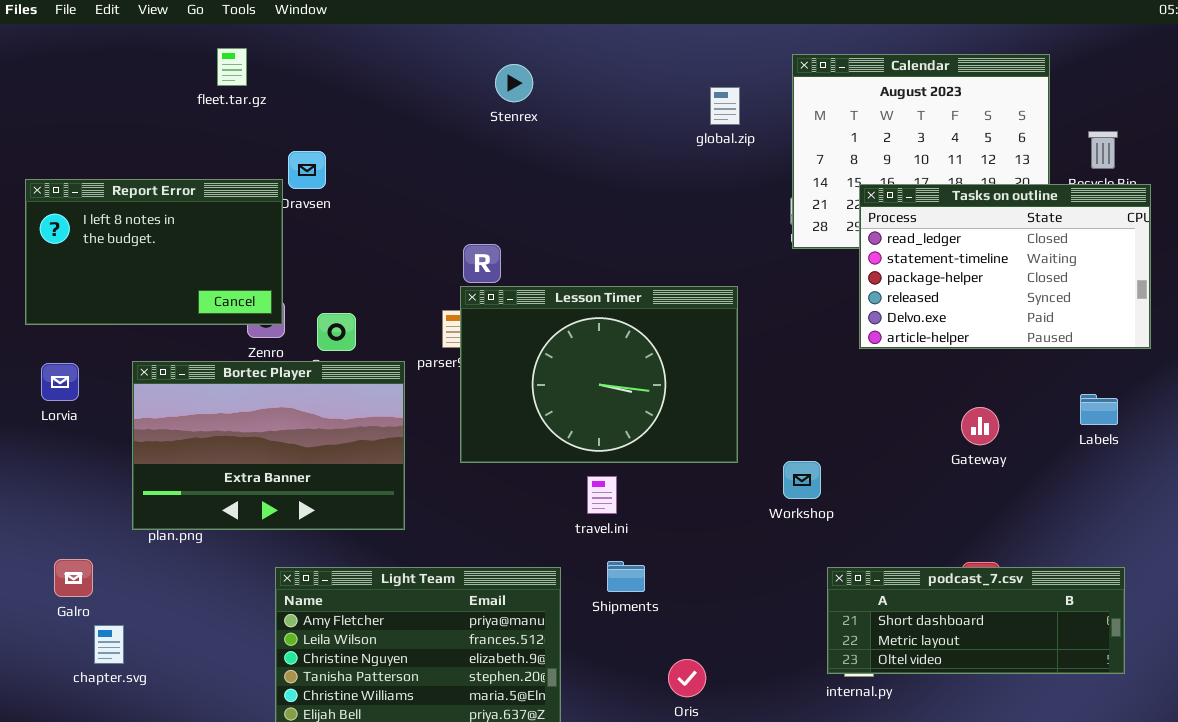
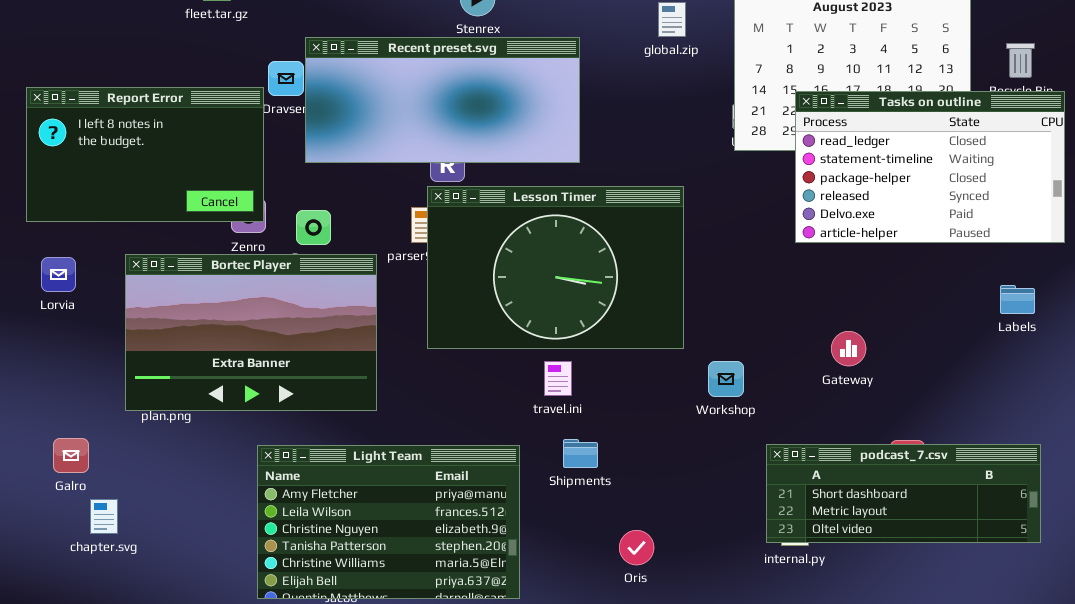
Recent preset.svg: none -> [305,37,580,163], opened
Gateway: [961,407,999,445] -> [831,331,866,366], moved
Workshop: [783,461,821,499] -> [708,361,744,397], moved

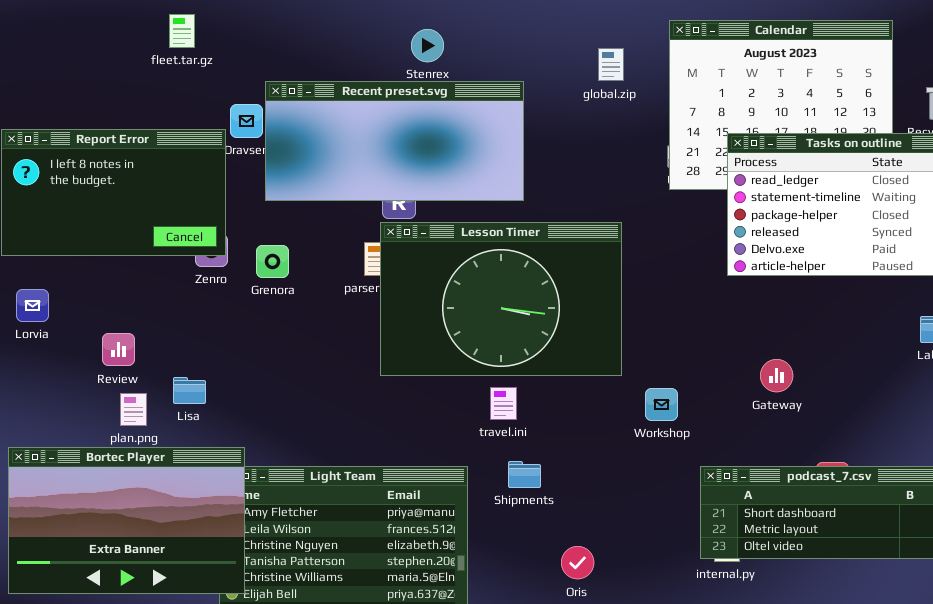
Bortec Player: [125,254,377,411] -> [8,447,245,594], moved

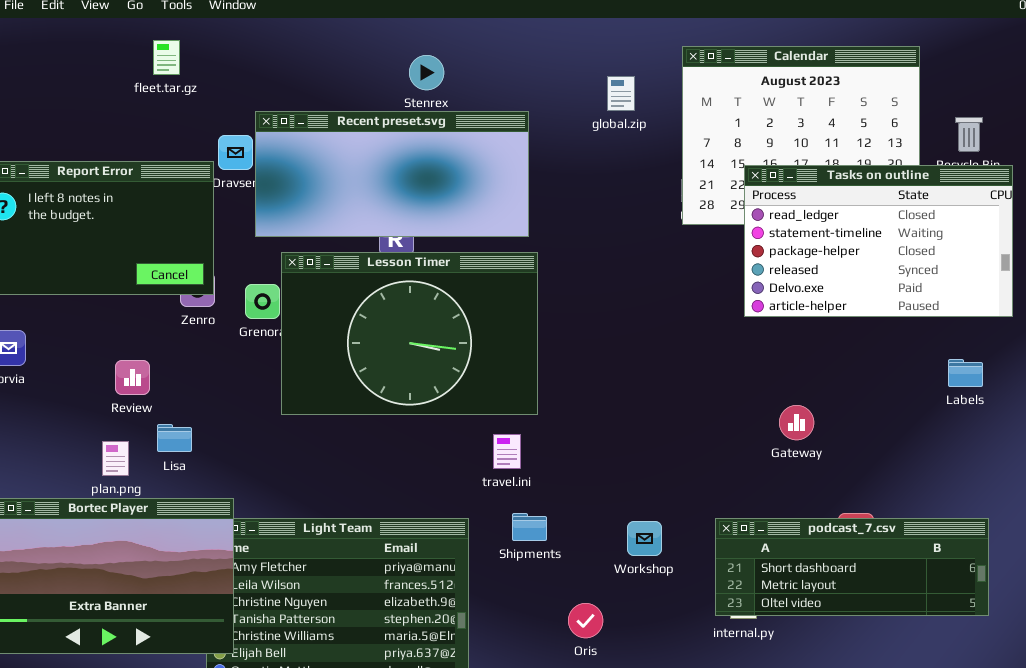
Lesson Timer: [380,222,622,376] -> [281,252,538,415], moved
Review: [102,333,135,366] -> [115,360,150,395], moved
Workshop: [645,388,678,421] -> [627,521,662,556], moved

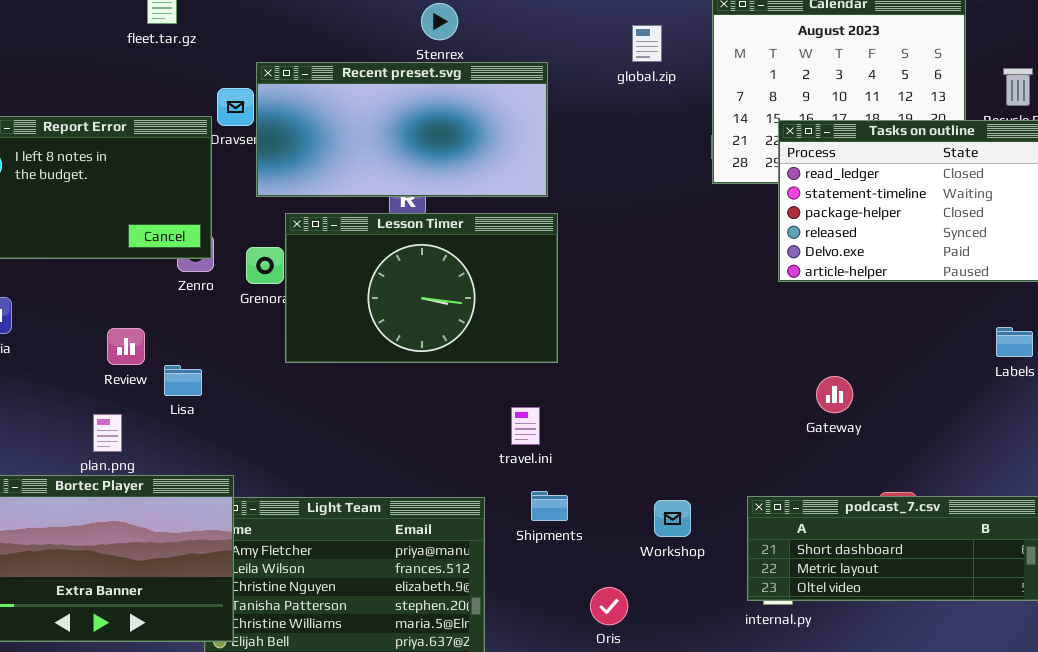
Lesson Timer: [281,252,538,415] -> [285,213,558,363], resized
Lisa: [157,424,192,452] -> [164,365,202,396], moved

